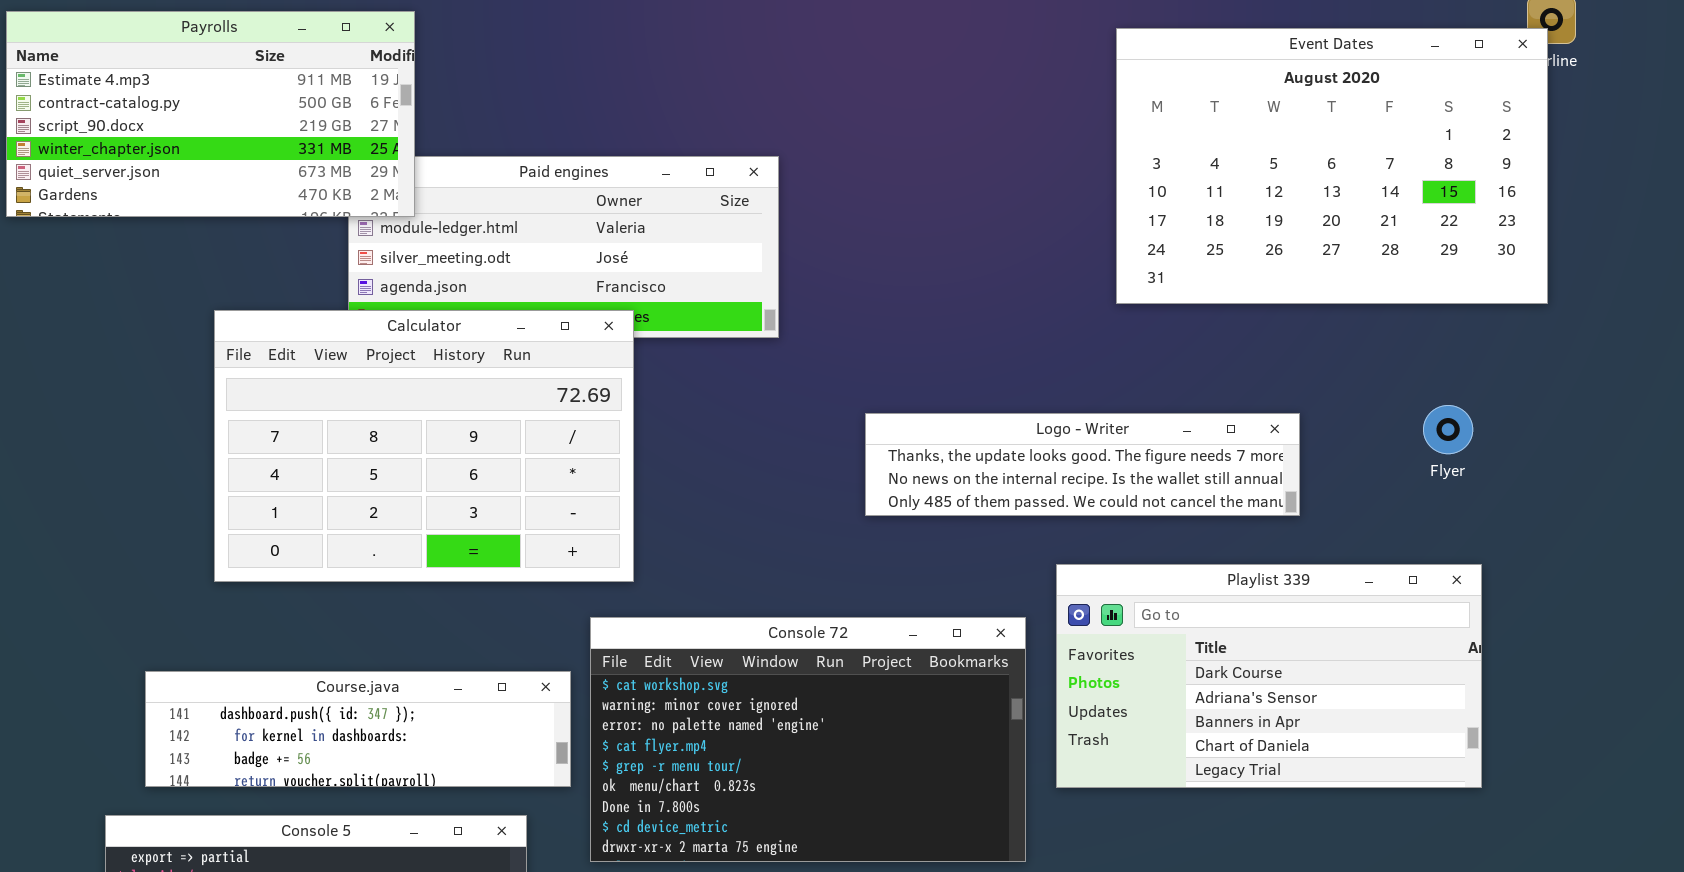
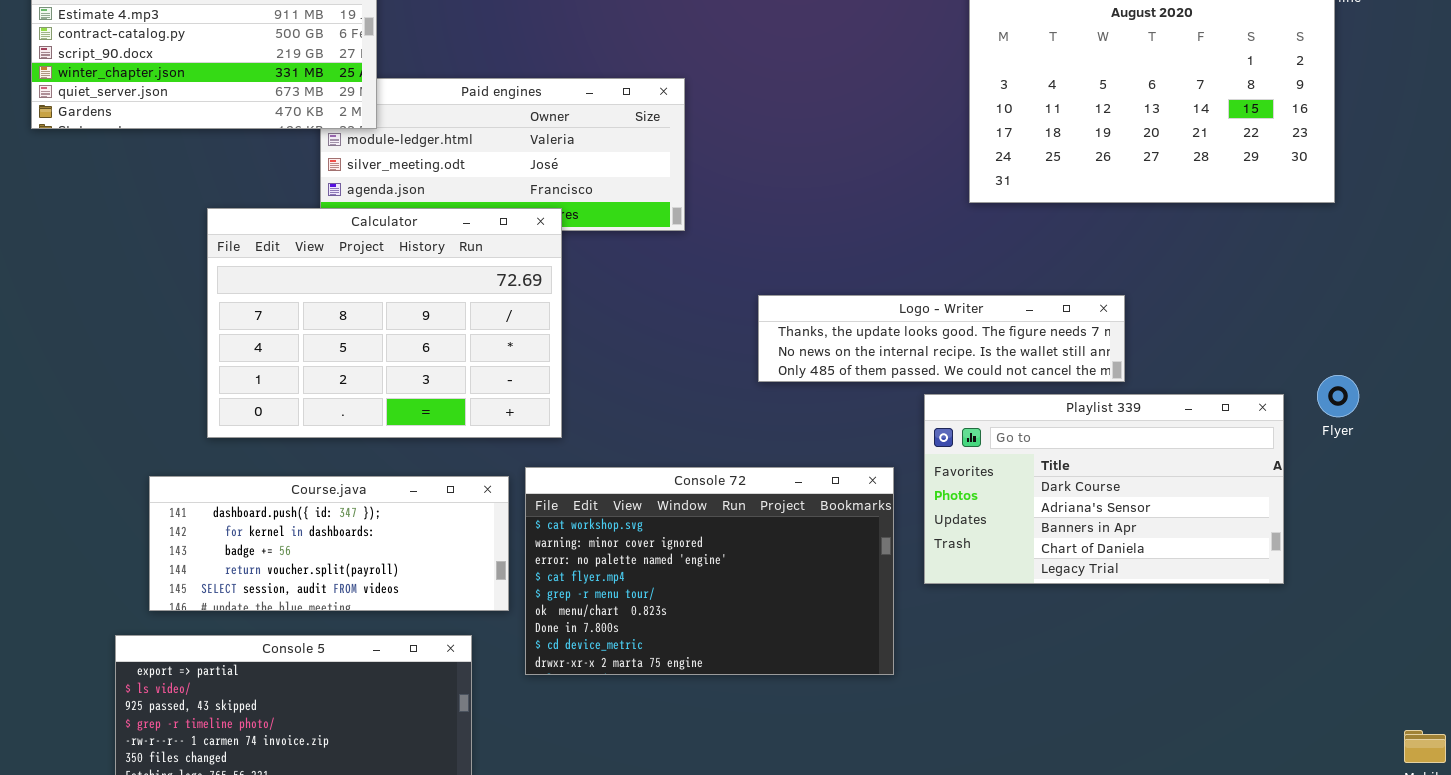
Flyer: [1423,405,1473,454] -> [1317,375,1359,417], moved
Playlist 339: [1056,564,1482,788] -> [924,394,1284,584], moved
Course.java: [145,671,571,787] -> [149,476,509,611], resized

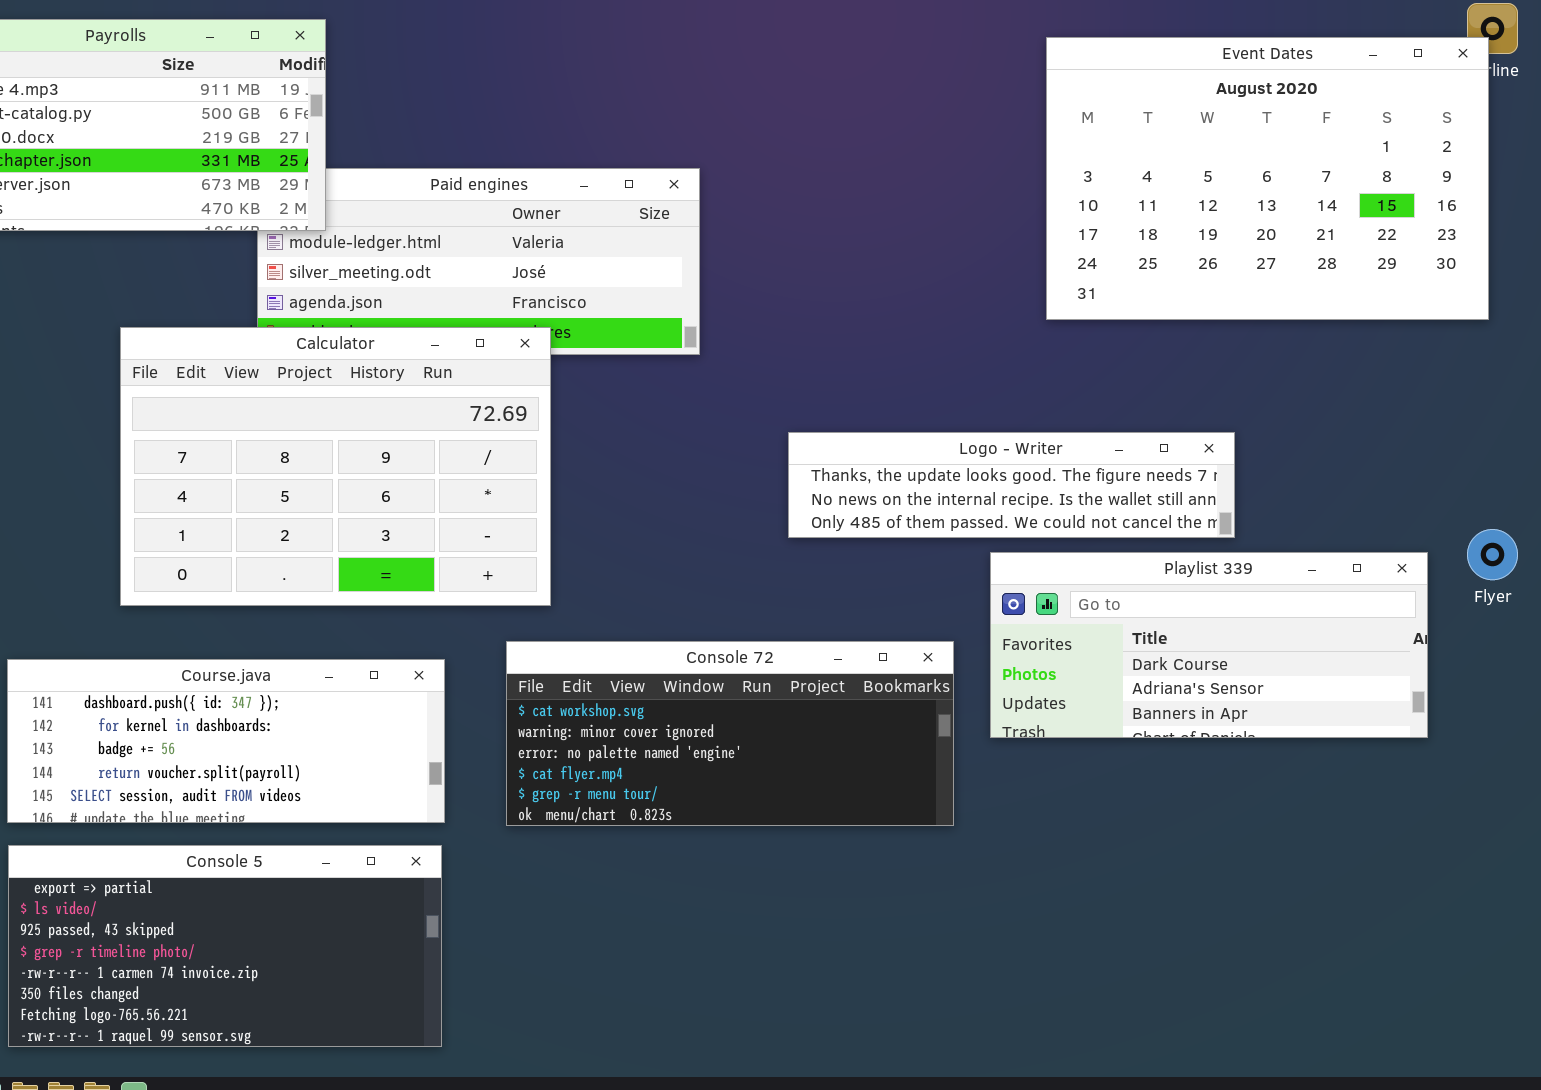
Playlist 339: [924,394,1284,584] -> [990,552,1428,738], resized
Console 72: [525,467,894,675] -> [506,641,954,826], resized
Course.java: [149,476,509,611] -> [7,659,445,823], moved

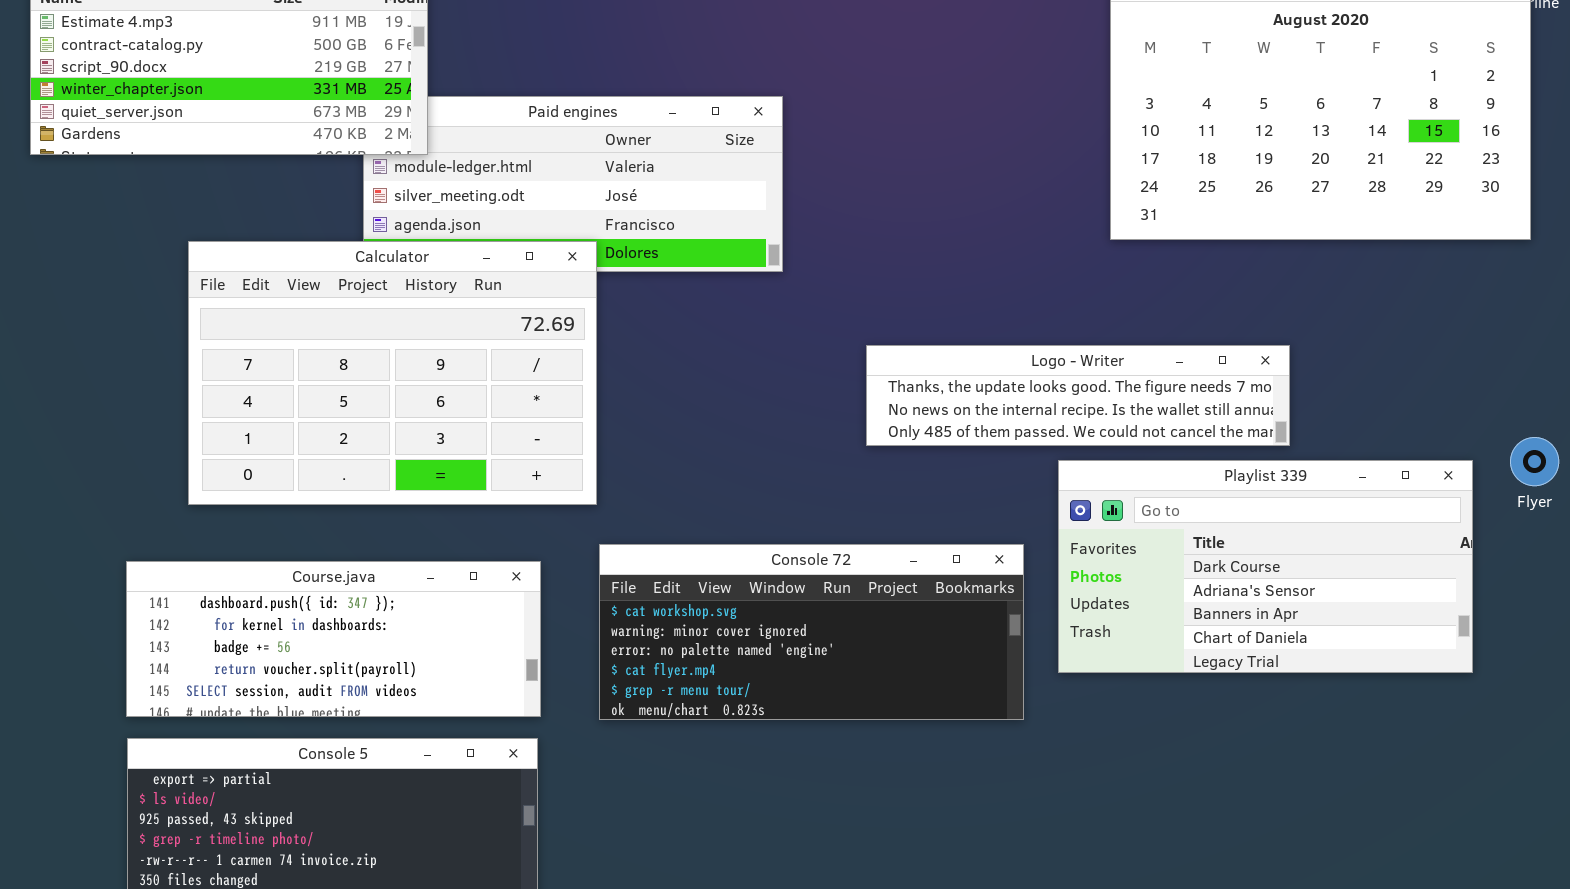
Calculator: [120,327,551,606] -> [188,241,597,505], moved
Playlist 339: [990,552,1428,738] -> [1058,460,1473,673], resized

